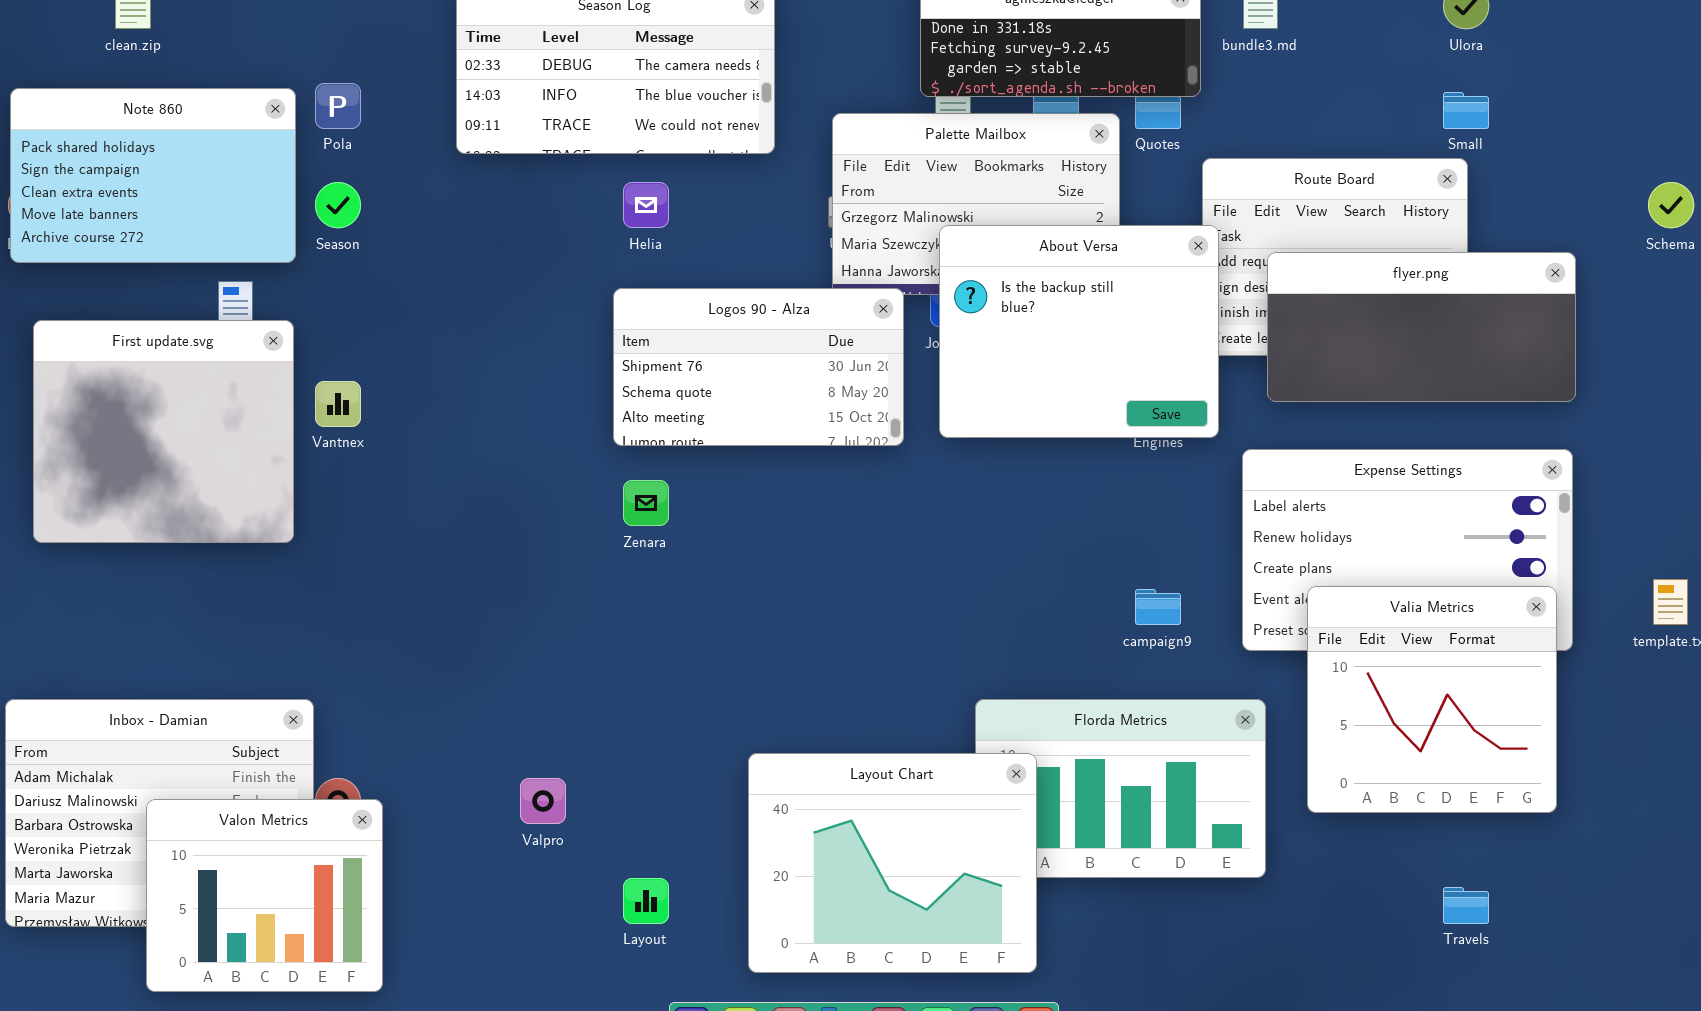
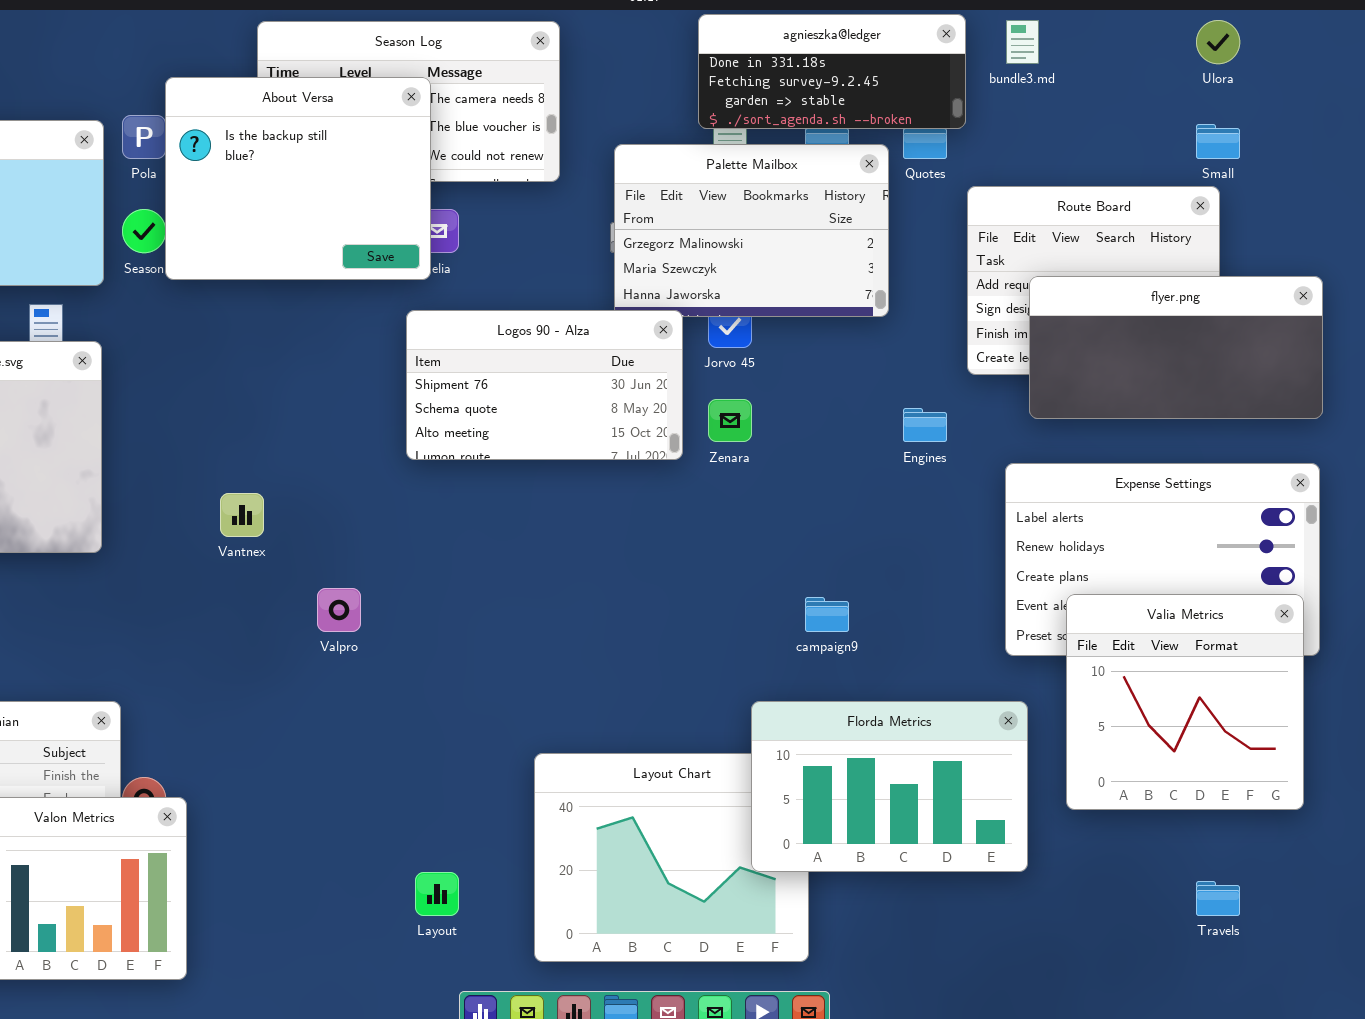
About Versa: [939,225,1219,438] -> [165,77,431,280], moved
Vantnex: [315,381,361,427] -> [220,493,264,537], moved
Zenara: [623,480,669,526] -> [708,399,752,442], moved
campaign9: [1135,589,1181,625] -> [805,597,849,632], moved
Florda Metrics: [975,699,1266,878] -> [751,701,1028,872], raised
Valpro: [520,778,566,824] -> [317,588,361,632], moved

